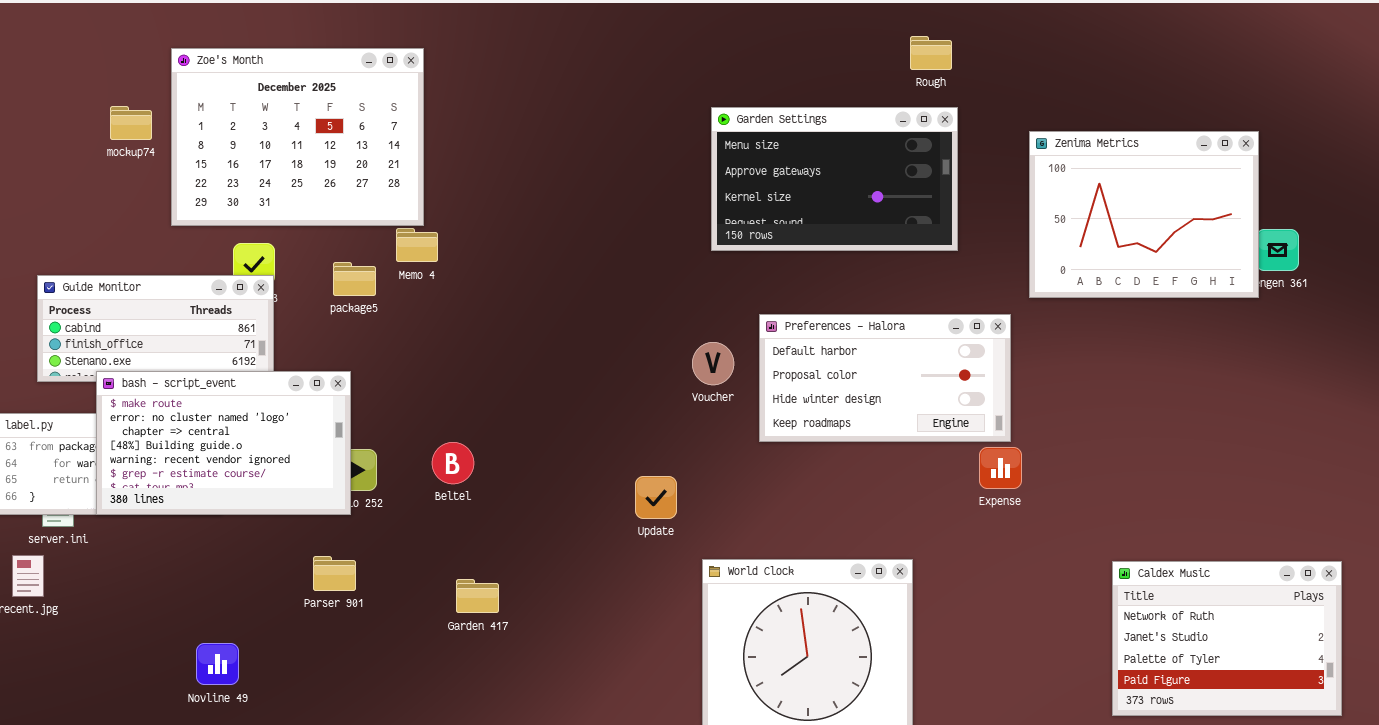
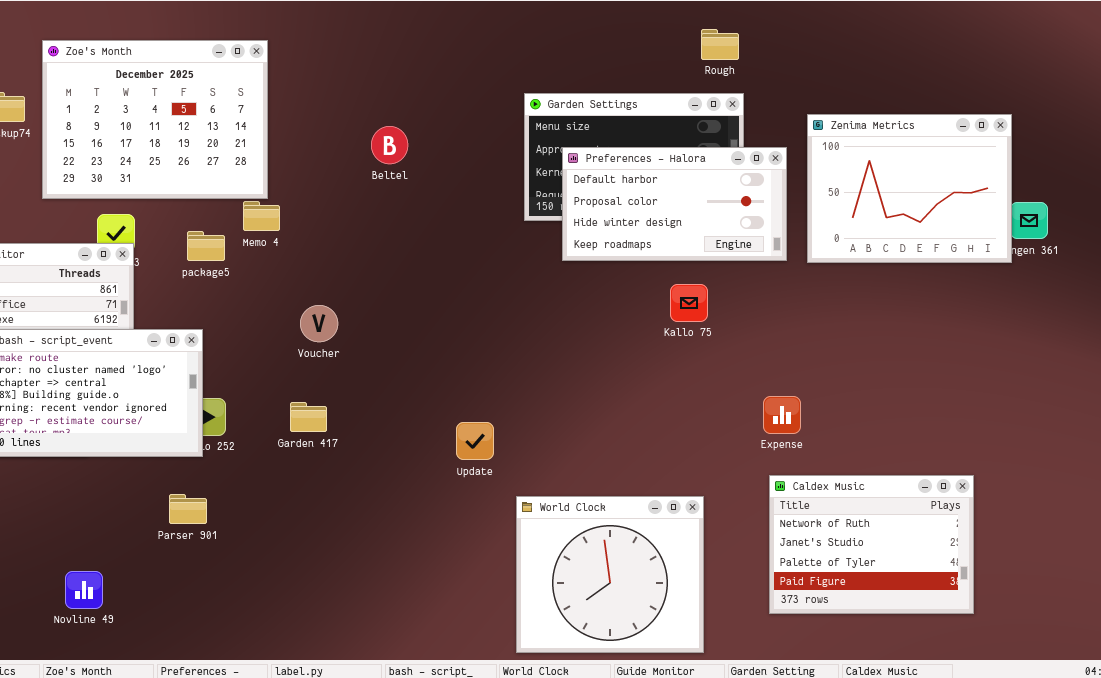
Preferences - Halora: [759,314,1011,442] -> [562,147,787,261], moved
Voucher: [692,342,734,385] -> [300,305,338,342], moved
Beltel: [432,442,474,484] -> [371,126,408,164], moved
Caldex Music: [1112,561,1342,716] -> [769,475,974,614], moved
Garden 417: [456,579,499,613] -> [290,402,327,432], moved

